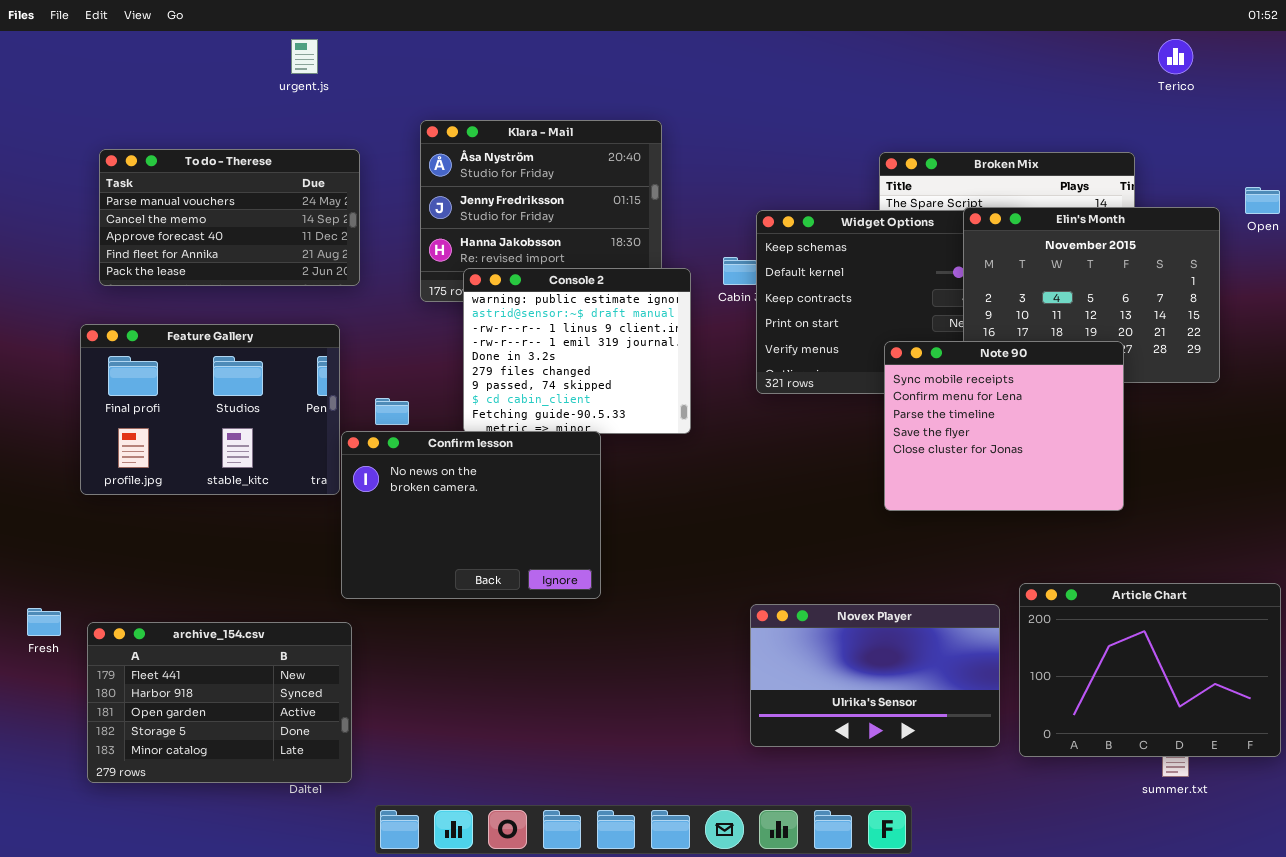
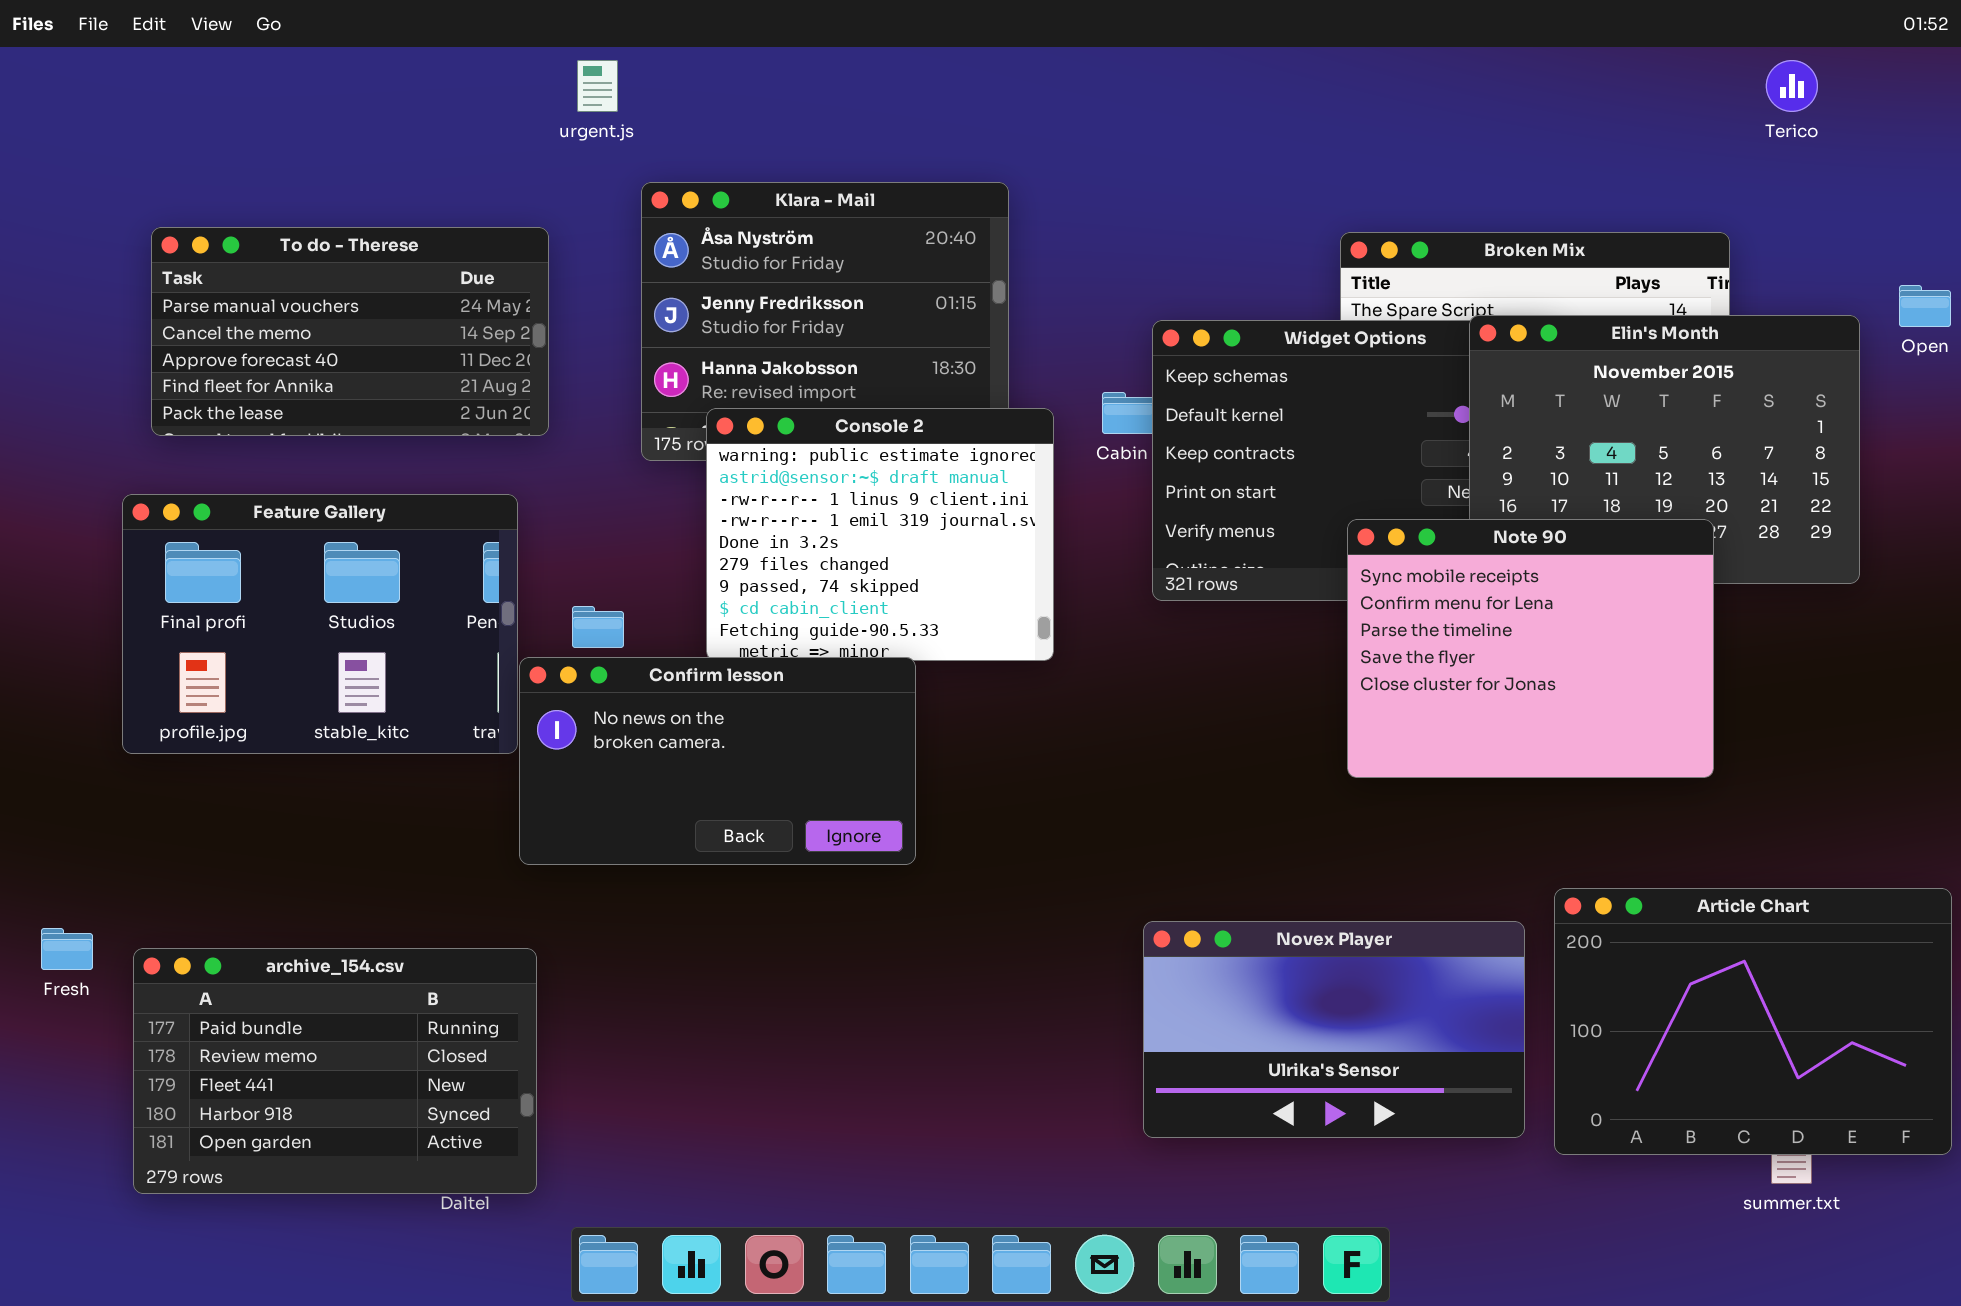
urgent.js: [291,39,318,74] -> [577,60,618,112], moved
Confirm lesson: [341,431,601,599] -> [519,657,916,865], resized
archive_154.csv: [87,622,352,783] -> [133,948,537,1194], scrolled up 2 rows

